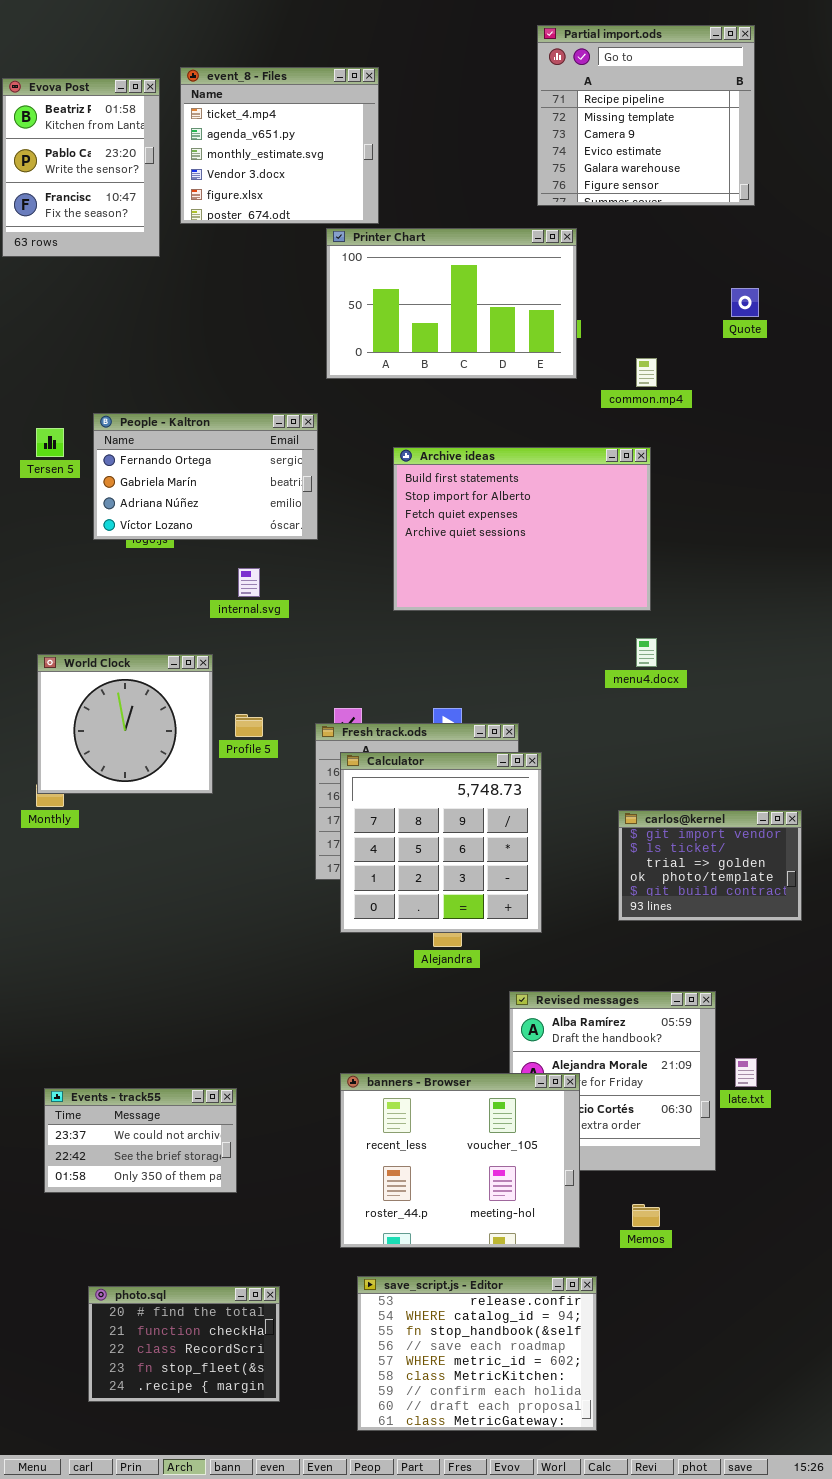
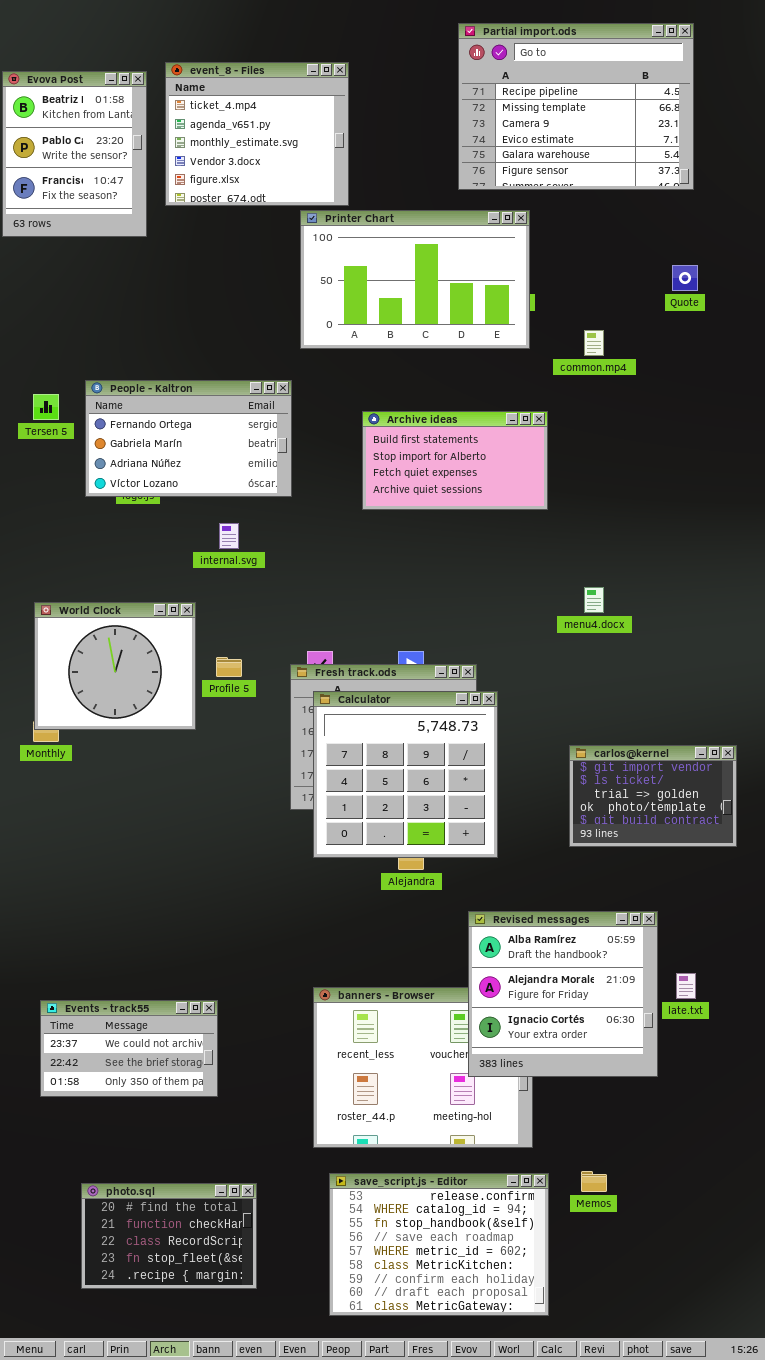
Partial import.ods: [537,25,755,206] -> [458,23,694,190], resized
Archive ideas: [393,447,651,611] -> [362,411,548,510], resized
Revised messages: [509,991,716,1171] -> [468,911,658,1077], raised
Memos: [632,1204,660,1227] -> [581,1171,607,1192], moved

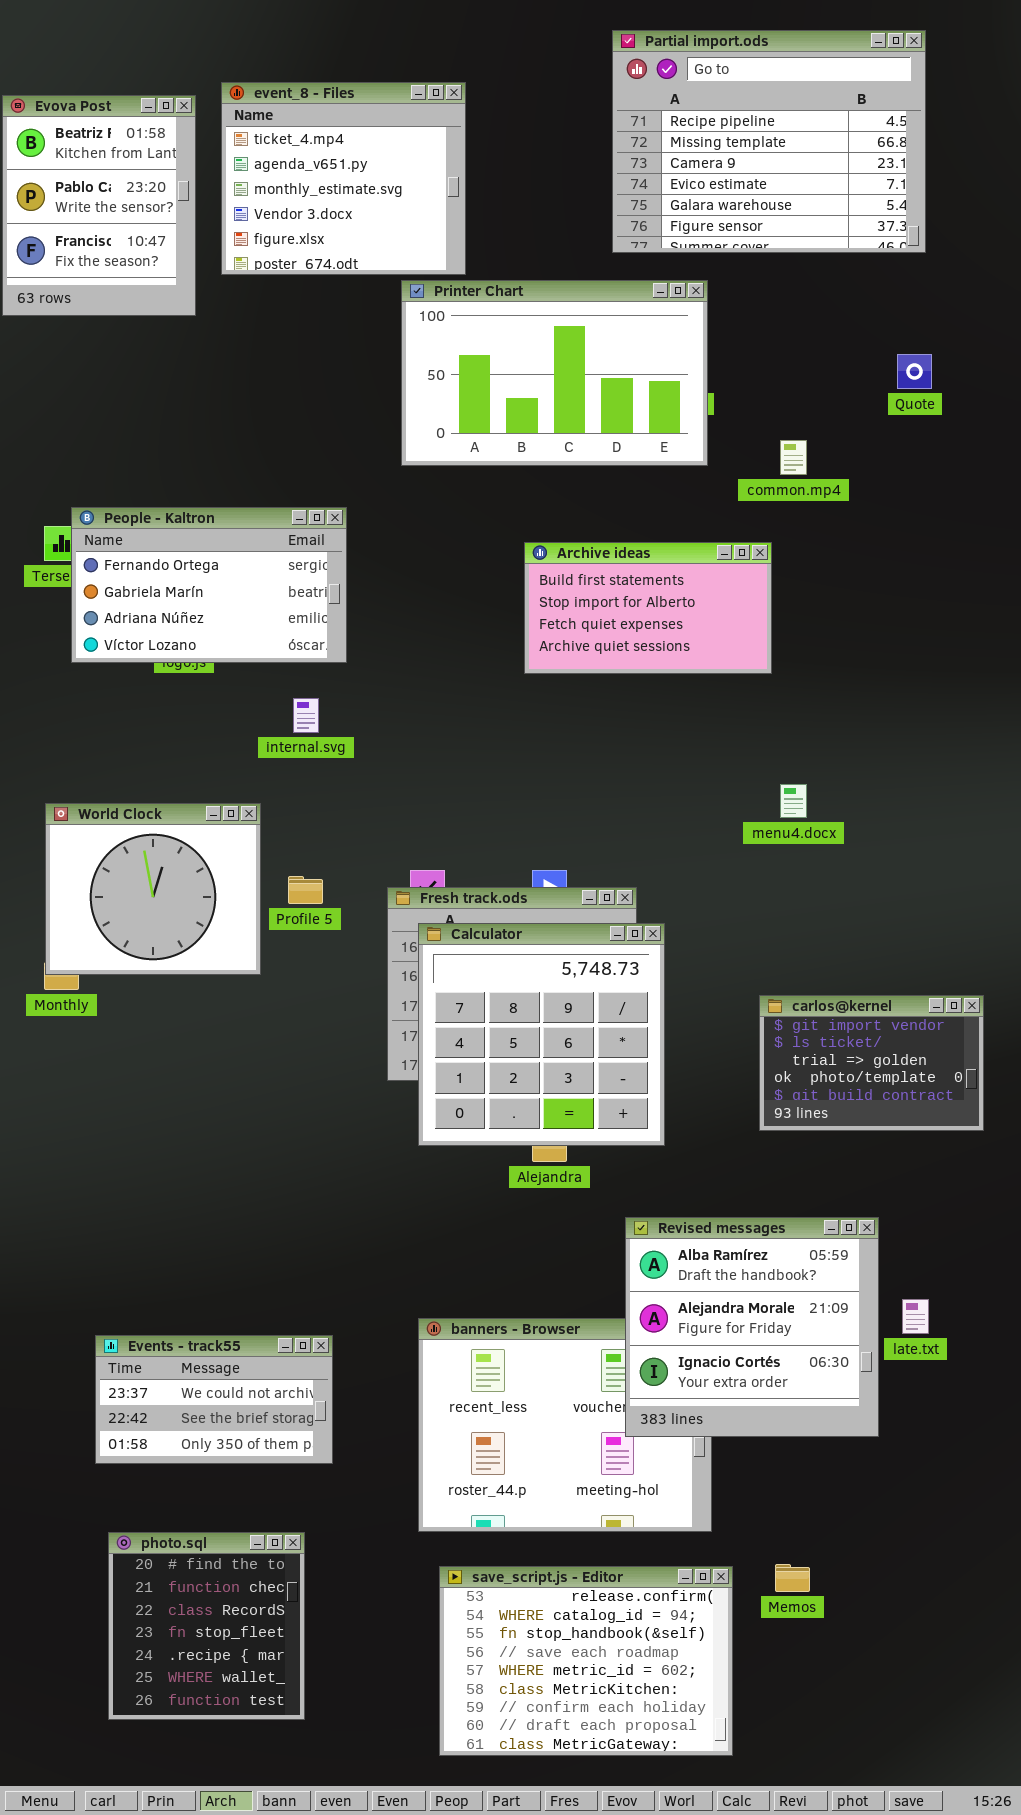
People - Kaltron: [85,380,292,497] -> [71,507,347,663], moved
Archive ideas: [362,411,548,510] -> [524,542,772,674], moved
Events - track55: [40,1000,218,1097] -> [95,1335,333,1464], moved
photo.sql: [81,1183,257,1289] -> [108,1532,305,1720], resized

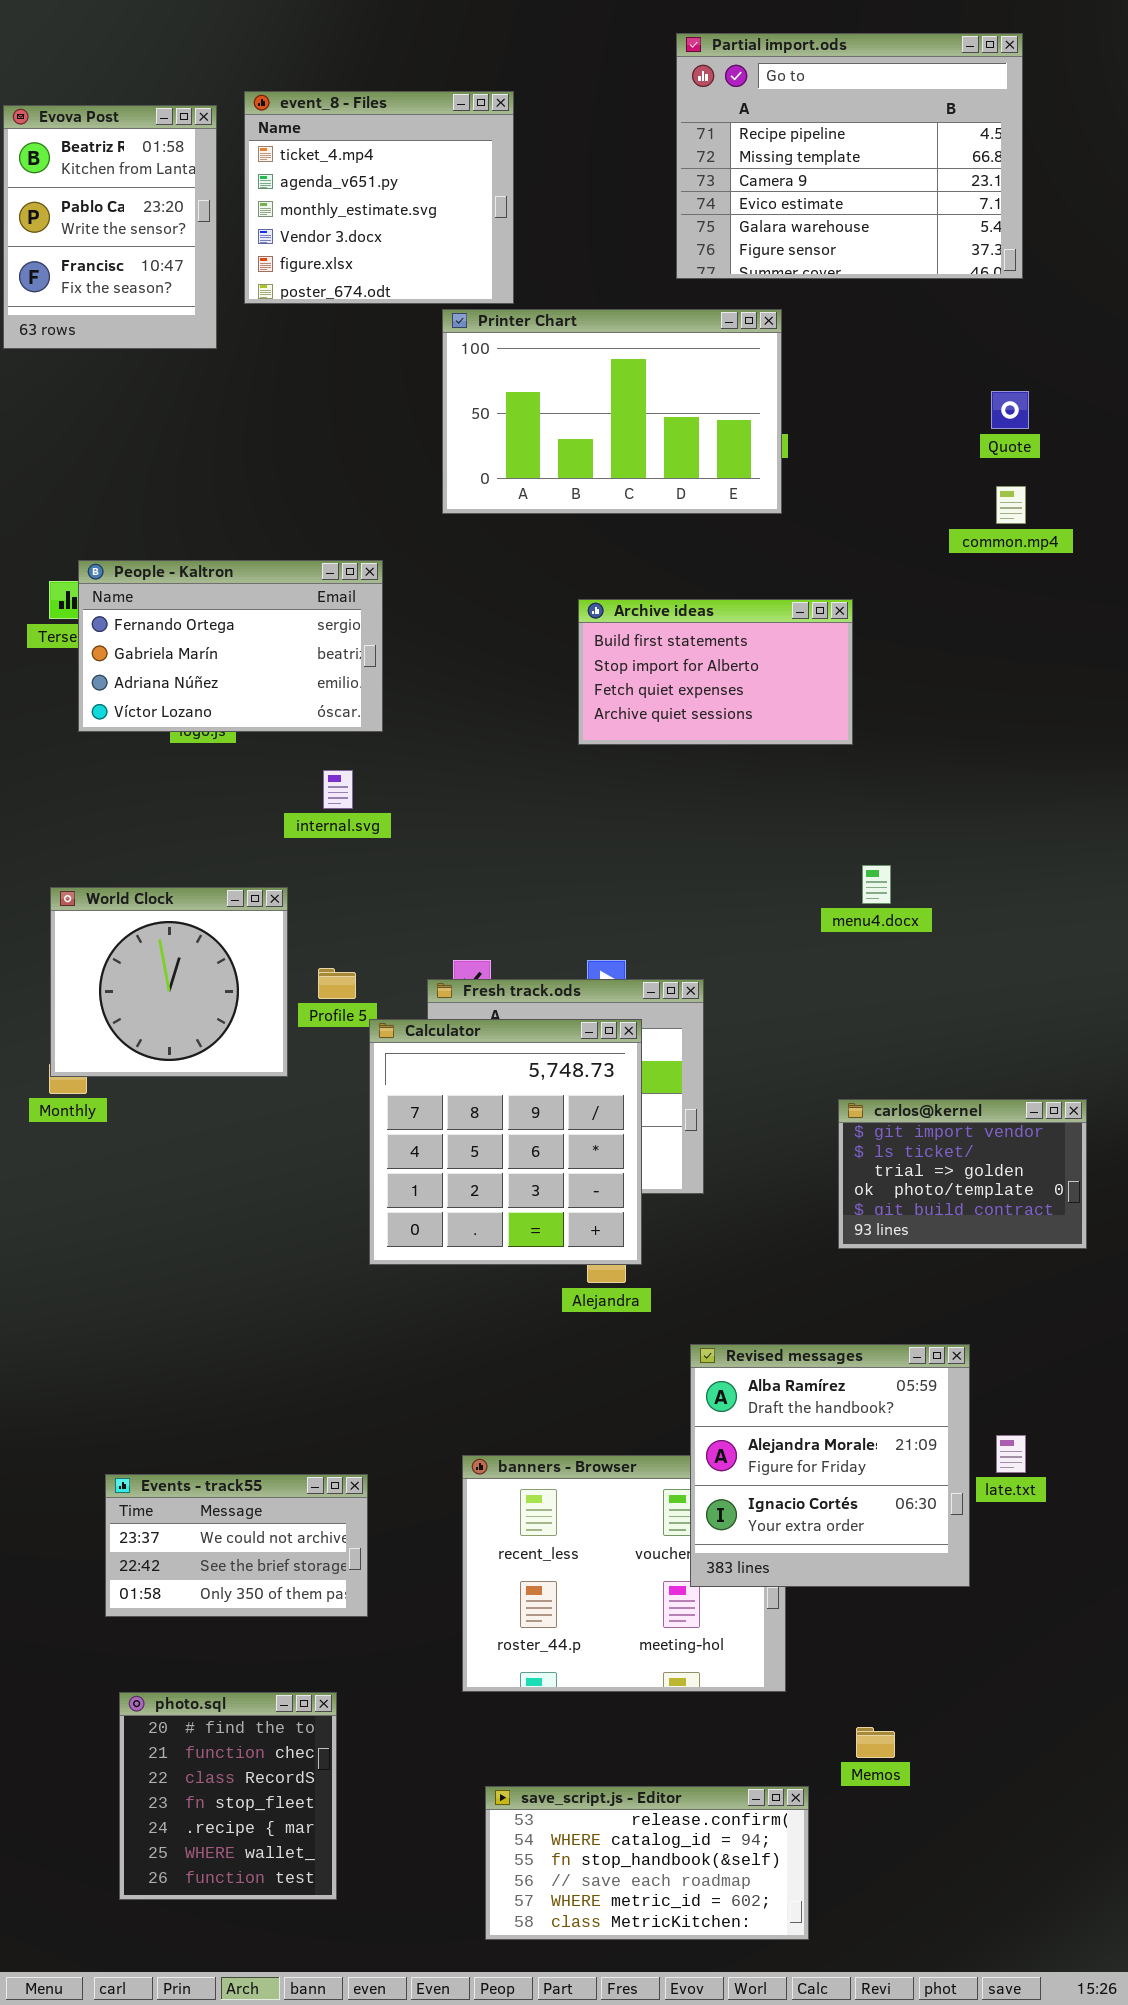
common.mp4: [780,440,807,475] -> [996,486,1026,524], moved
Calculator: [418,923,665,1146] -> [369,1019,642,1265], moved
save_script.js - Editor: [439,1566,733,1756] -> [485,1786,809,1940], resized

